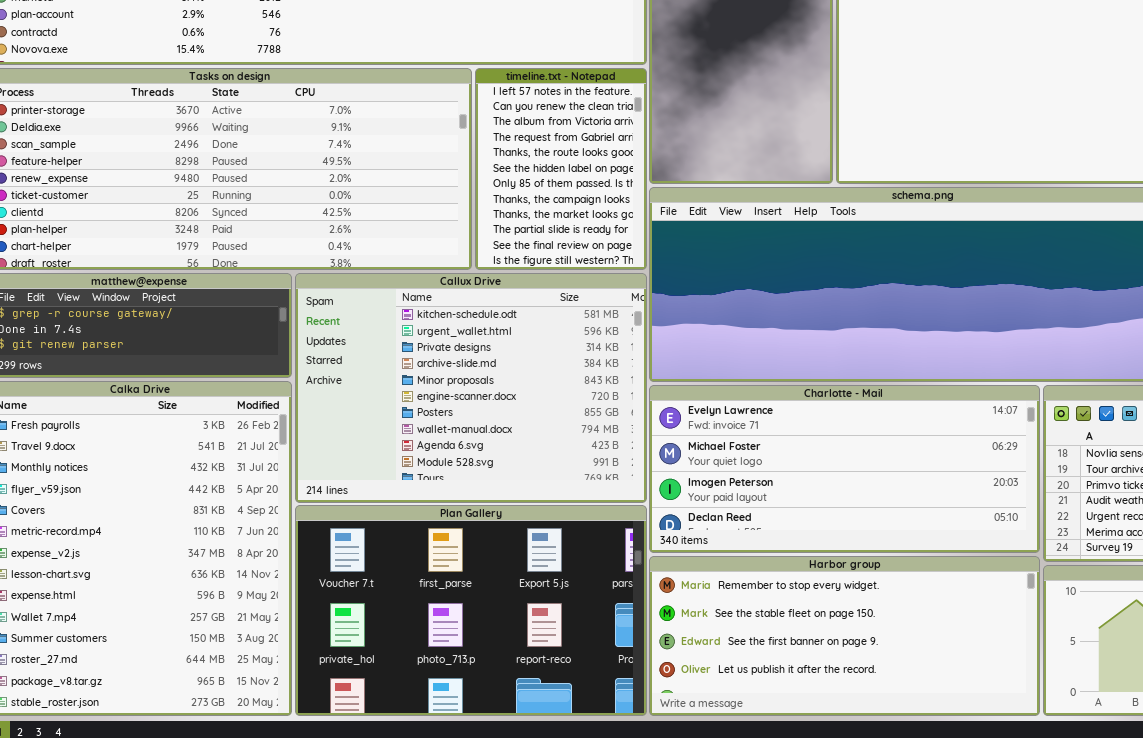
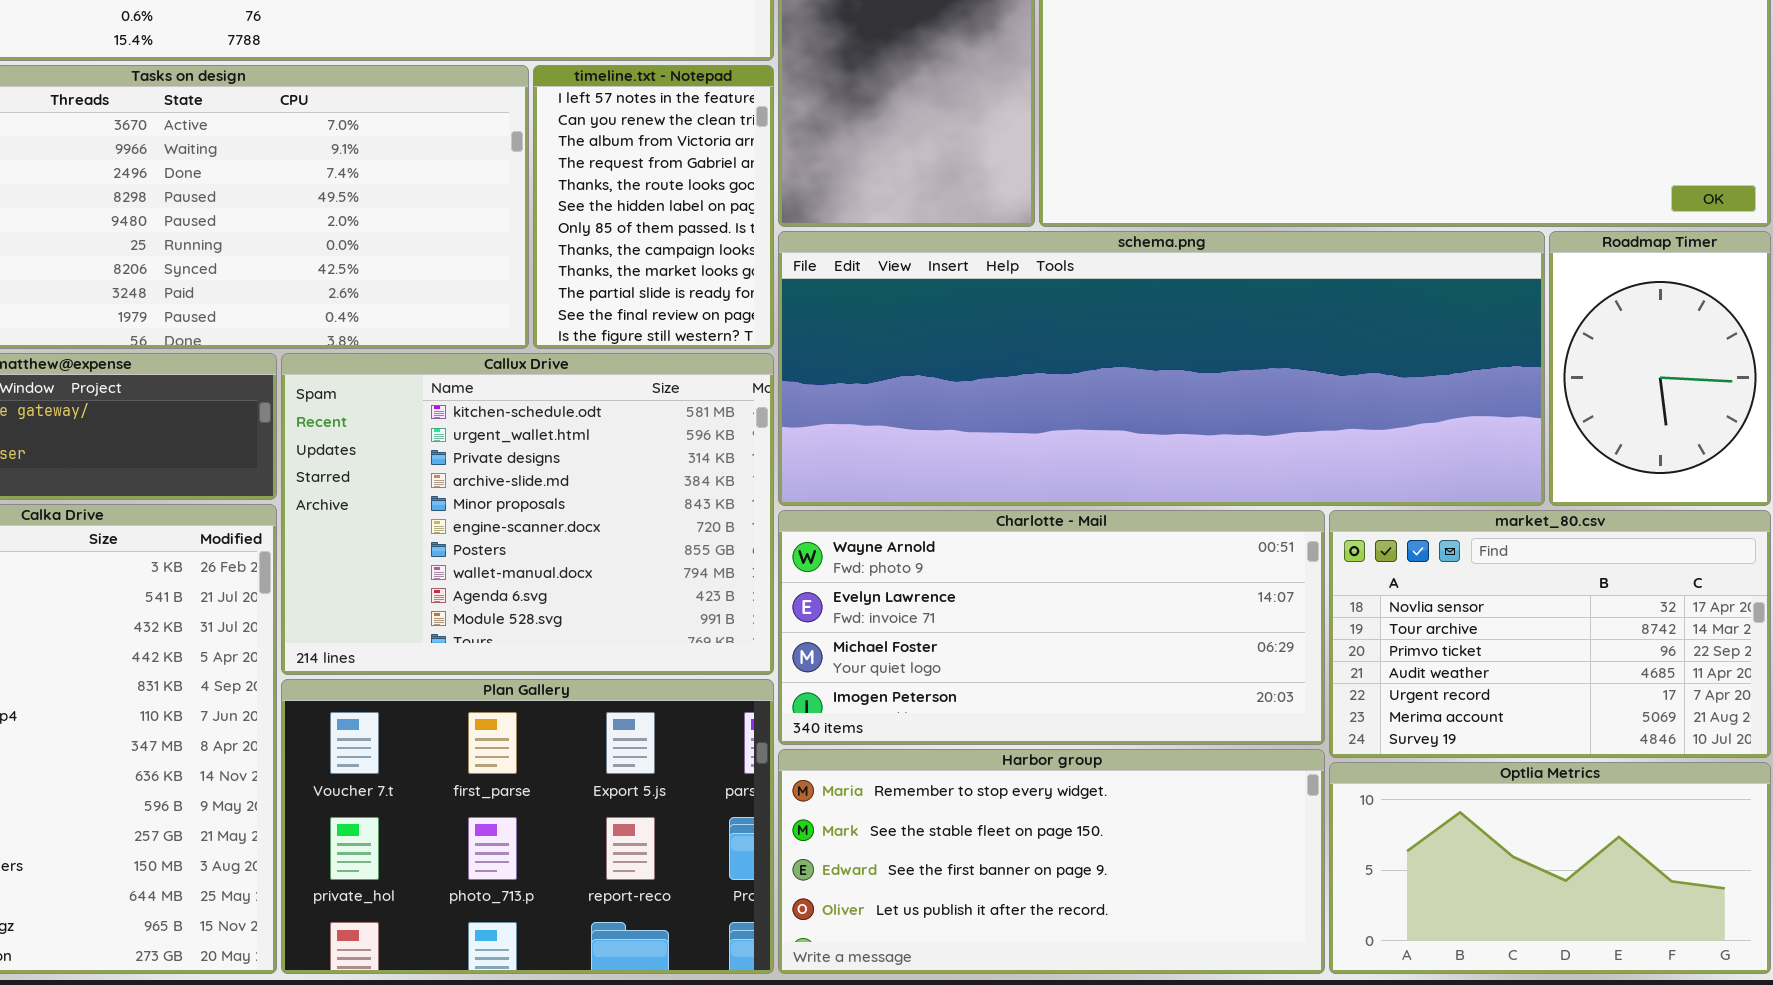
Charlotte - Mail: [649,385,1040,553] -> [778,510,1325,745], scrolled up 1 row

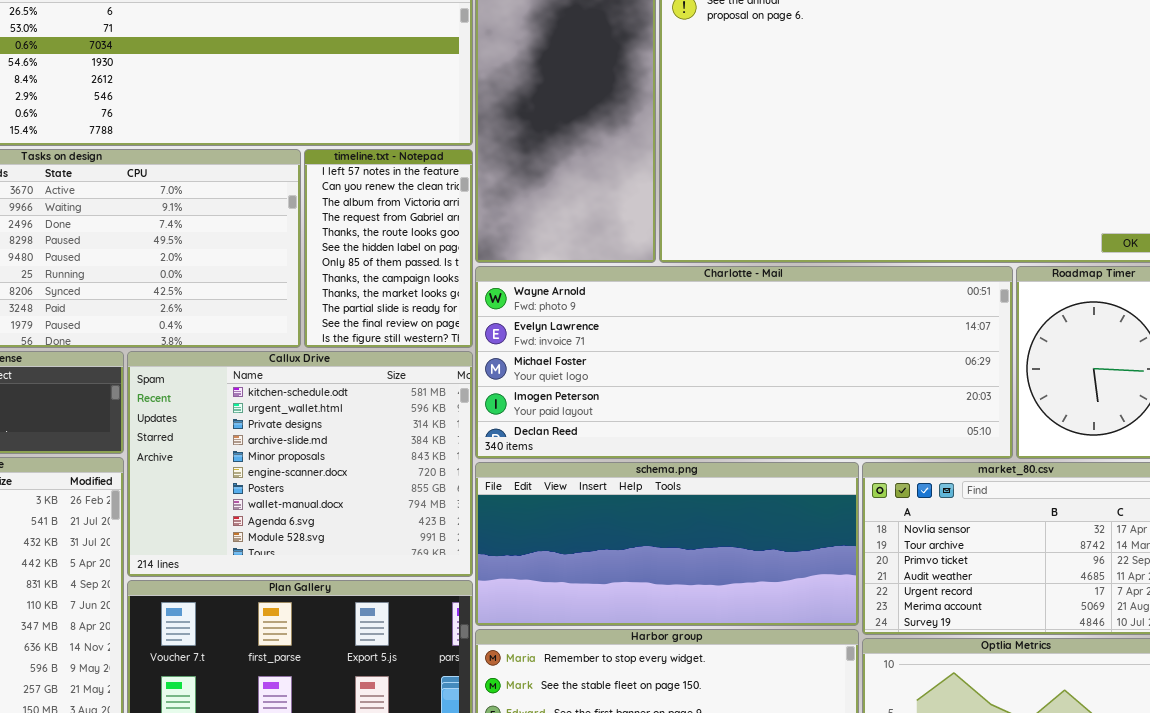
schema.png: [778,231,1545,506] -> [475,462,859,626], moved, resized
Charlotte - Mail: [778,510,1325,745] -> [475,266,1013,459], moved, resized

